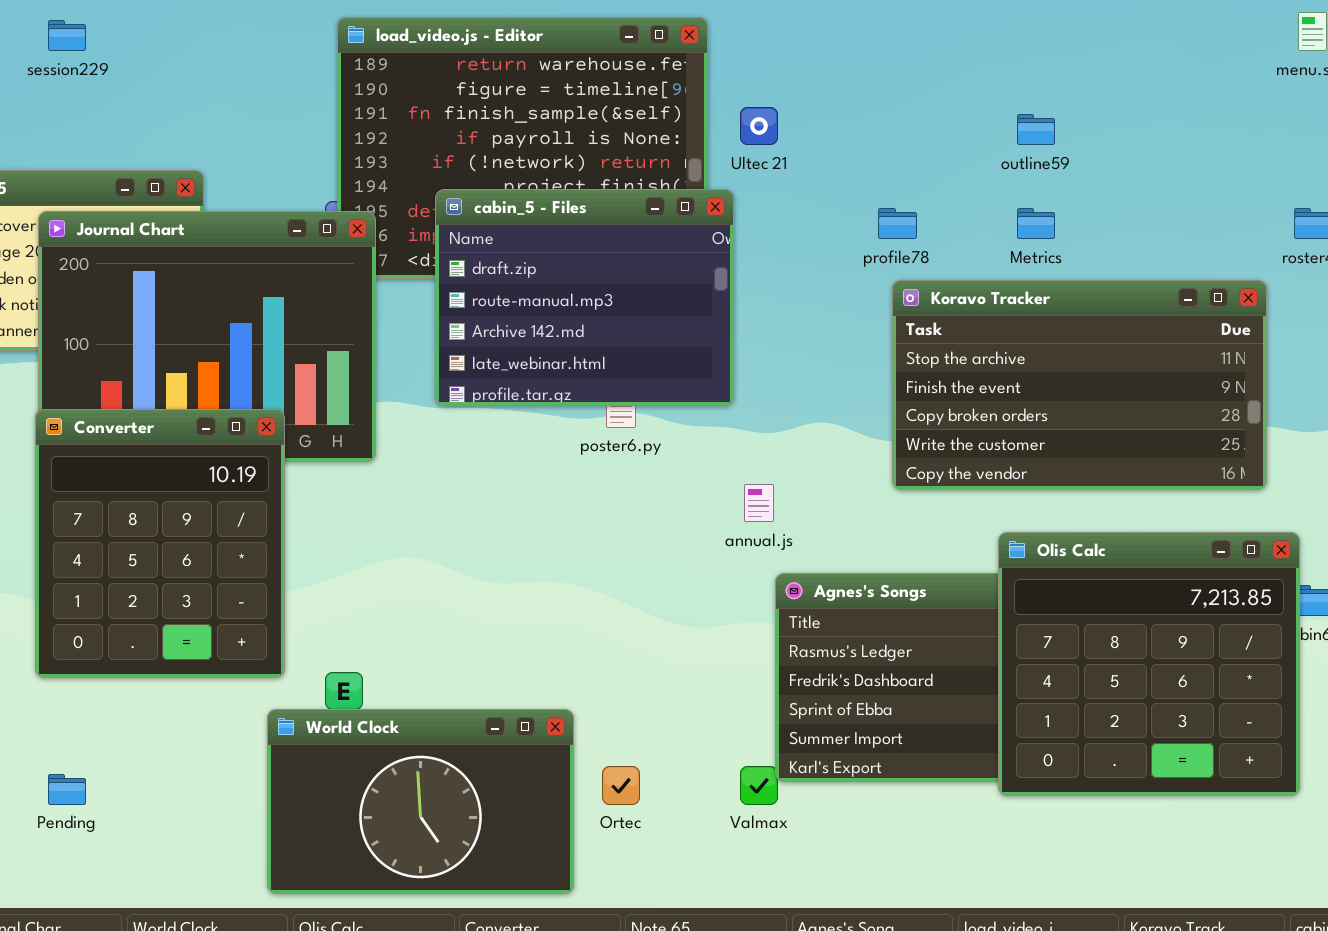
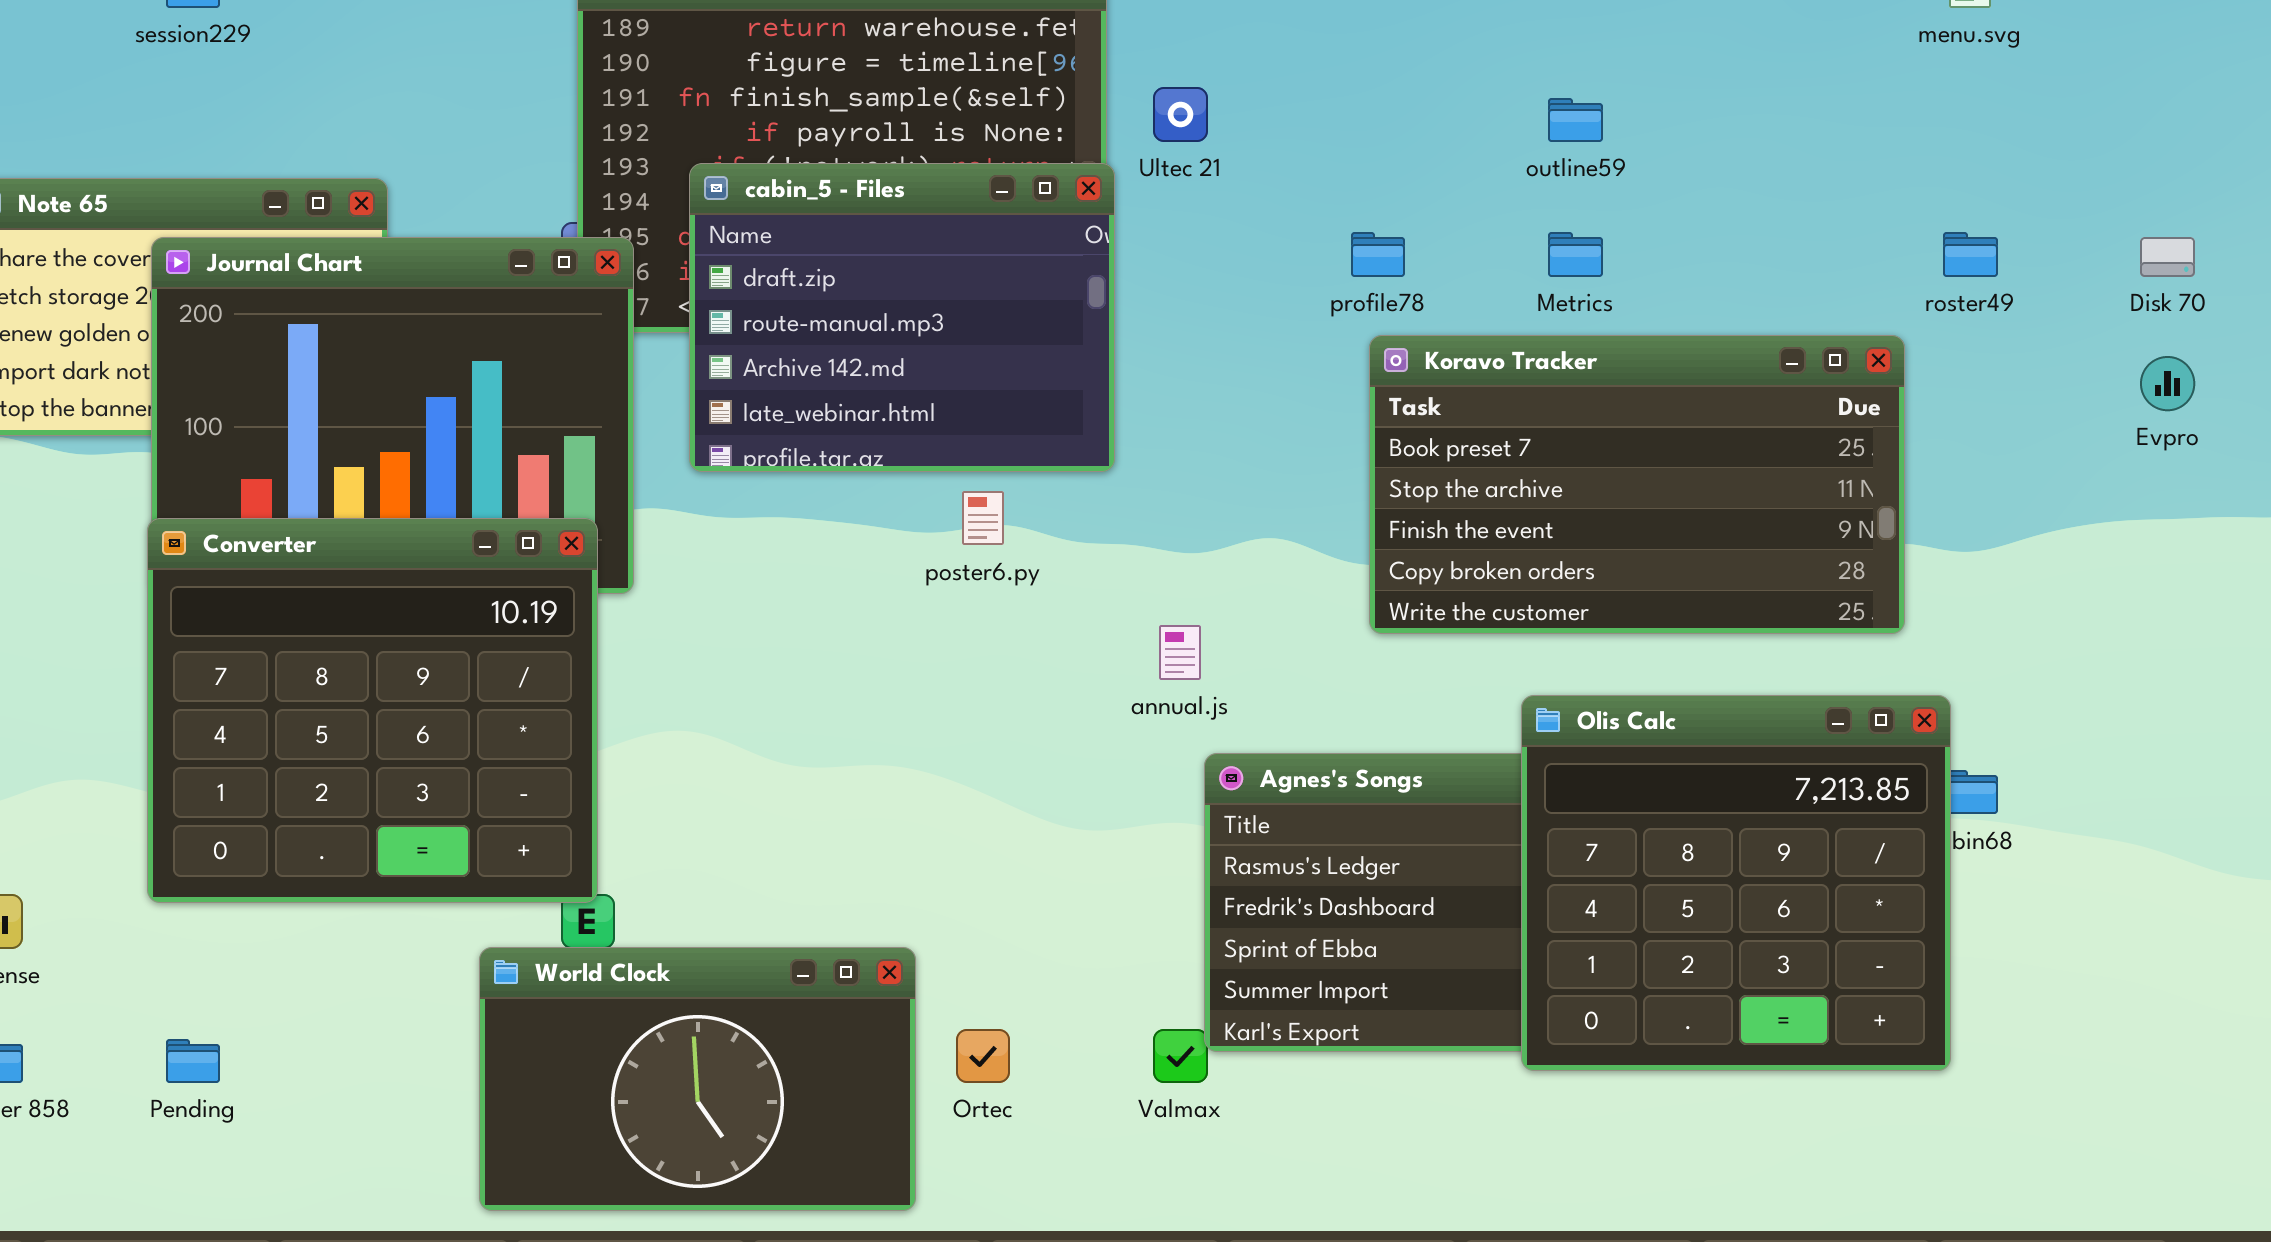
cabin_5 - Files: [435,189,734,406] -> [689,163,1115,472], moved
Koravo Tracker: [892,280,1267,490] -> [1369,335,1905,634], scrolled up 1 row
Converter: [35,409,285,678] -> [147,518,598,903], resized

